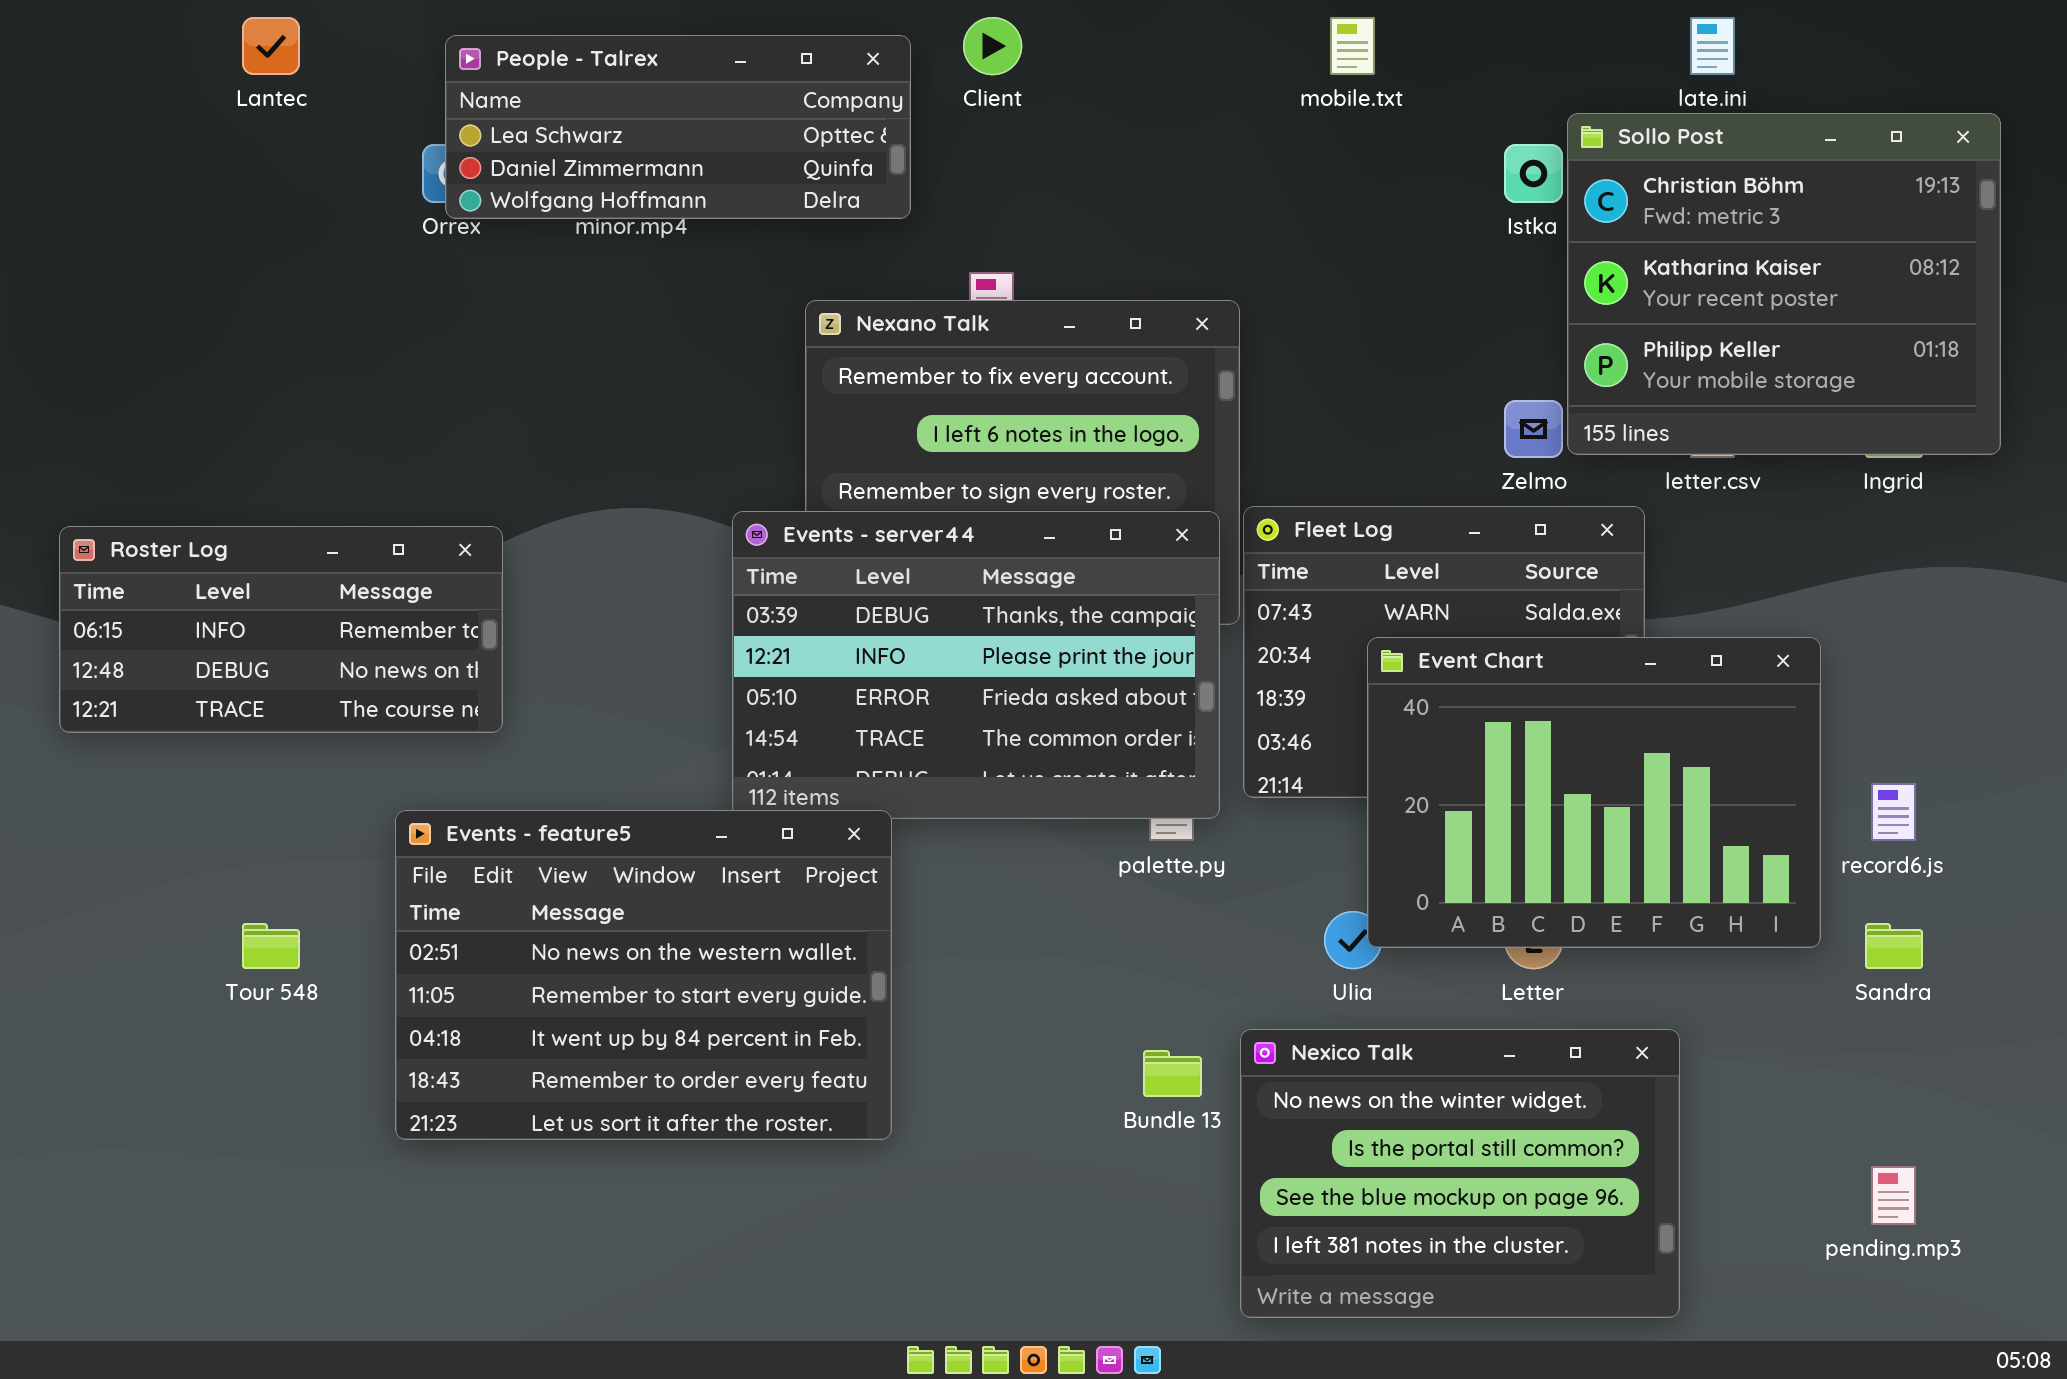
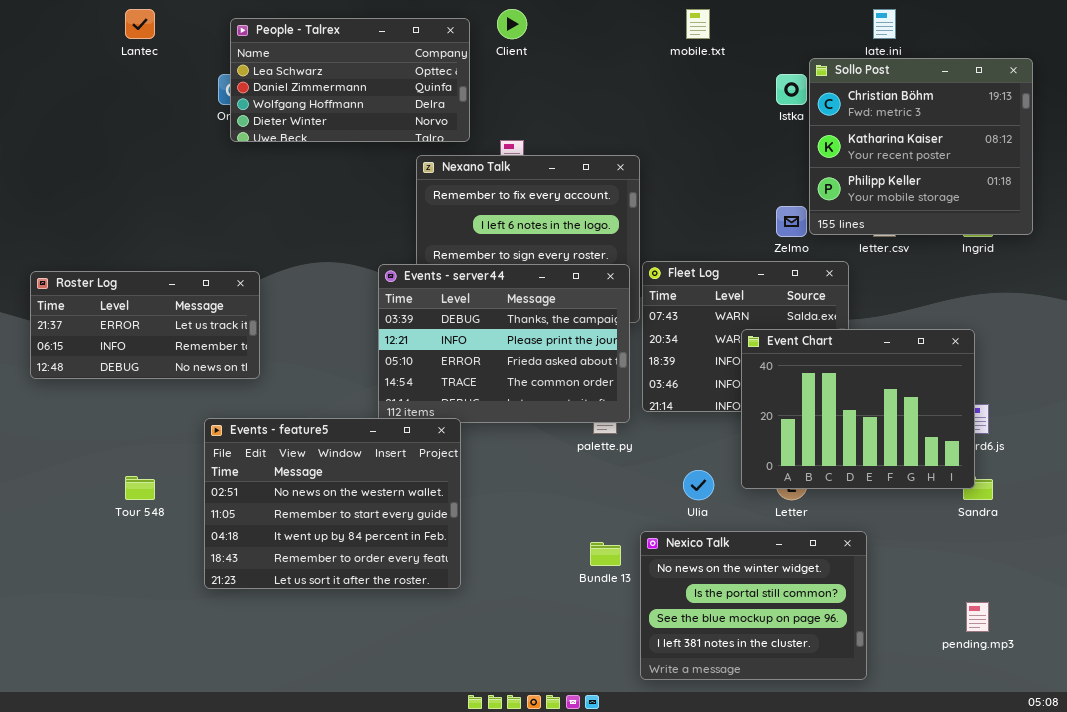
People - Talrex: [445,35,911,219] -> [230,18,470,142], resized
Roster Log: [59,526,503,733] -> [30,271,260,379], scrolled up 1 row
Event Chart: [1367,637,1821,948] -> [741,329,975,489], moved

